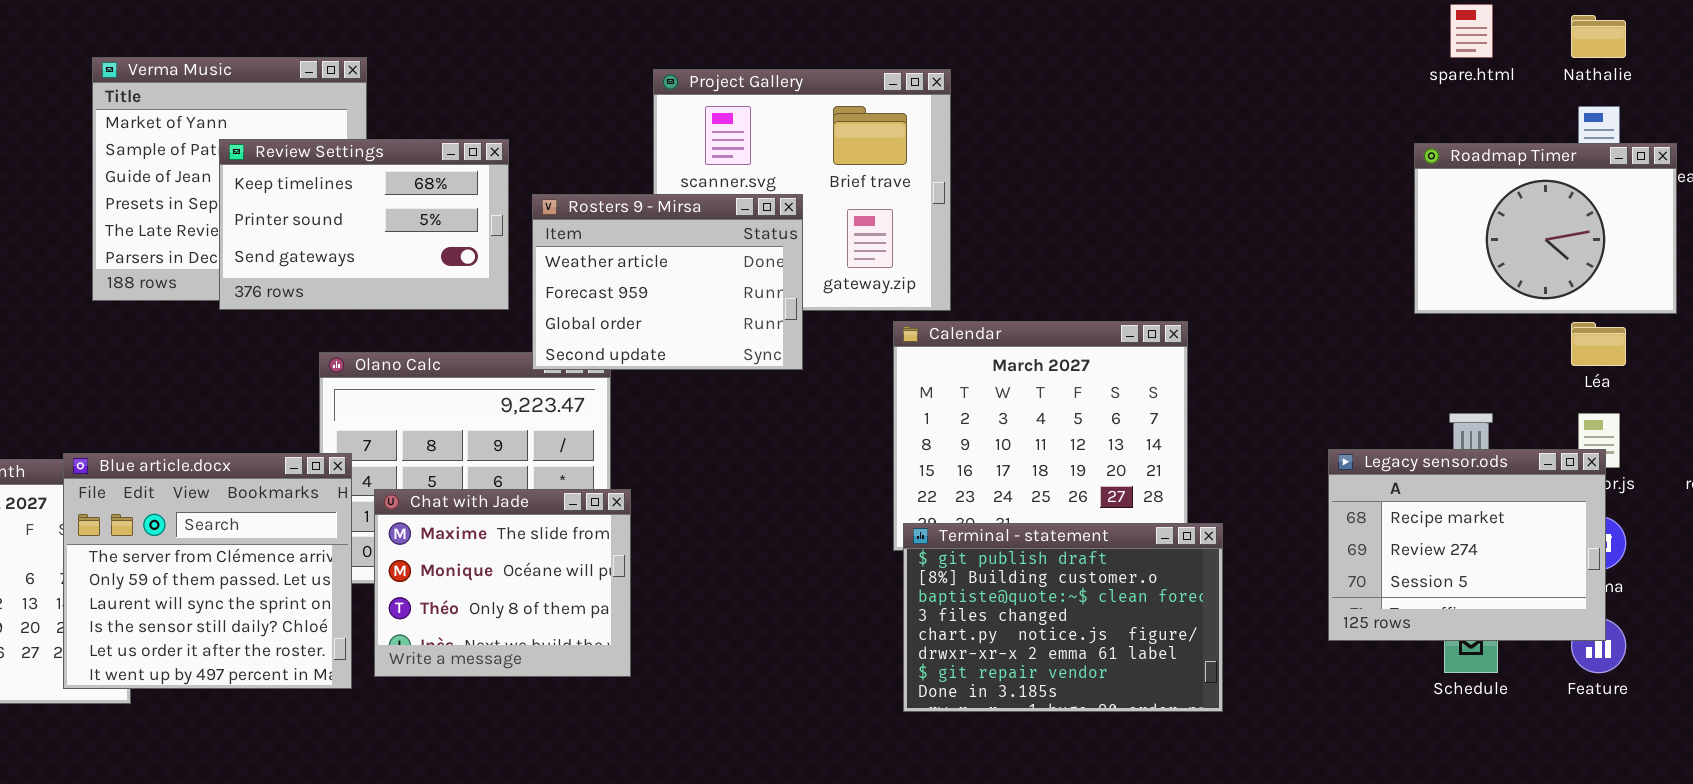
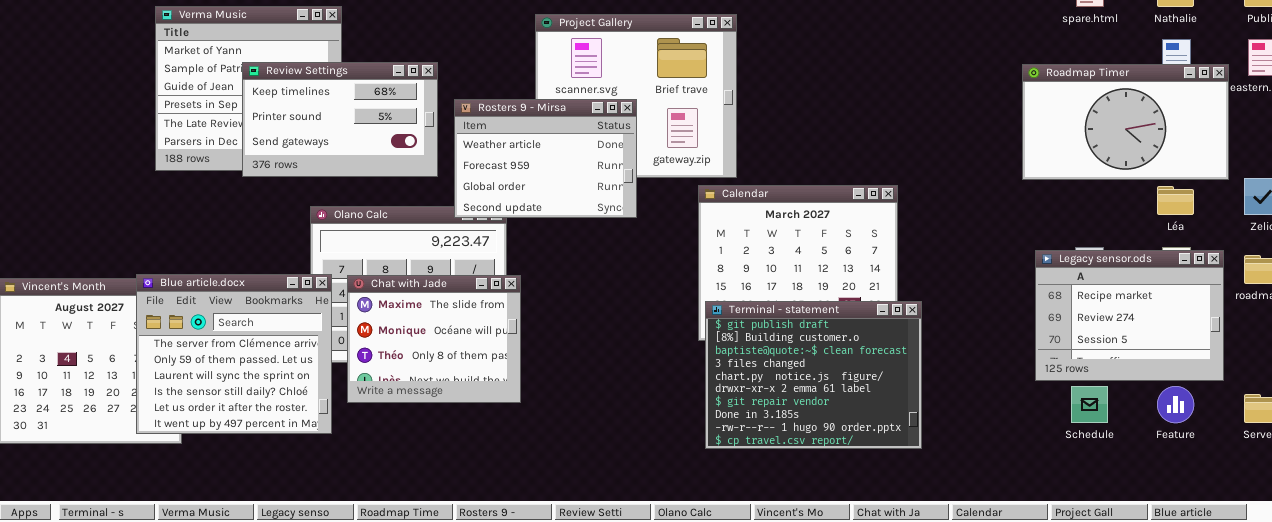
Roadmap Timer: [1414,143,1677,314] -> [1022,64,1229,180], resized
Legacy sensor.ods: [1328,449,1606,641] -> [1035,250,1224,381], moved
Chat with Jade: [374,489,631,677] -> [347,275,521,403], moved
Terminal - statement: [903,523,1223,712] -> [705,301,922,449], resized

